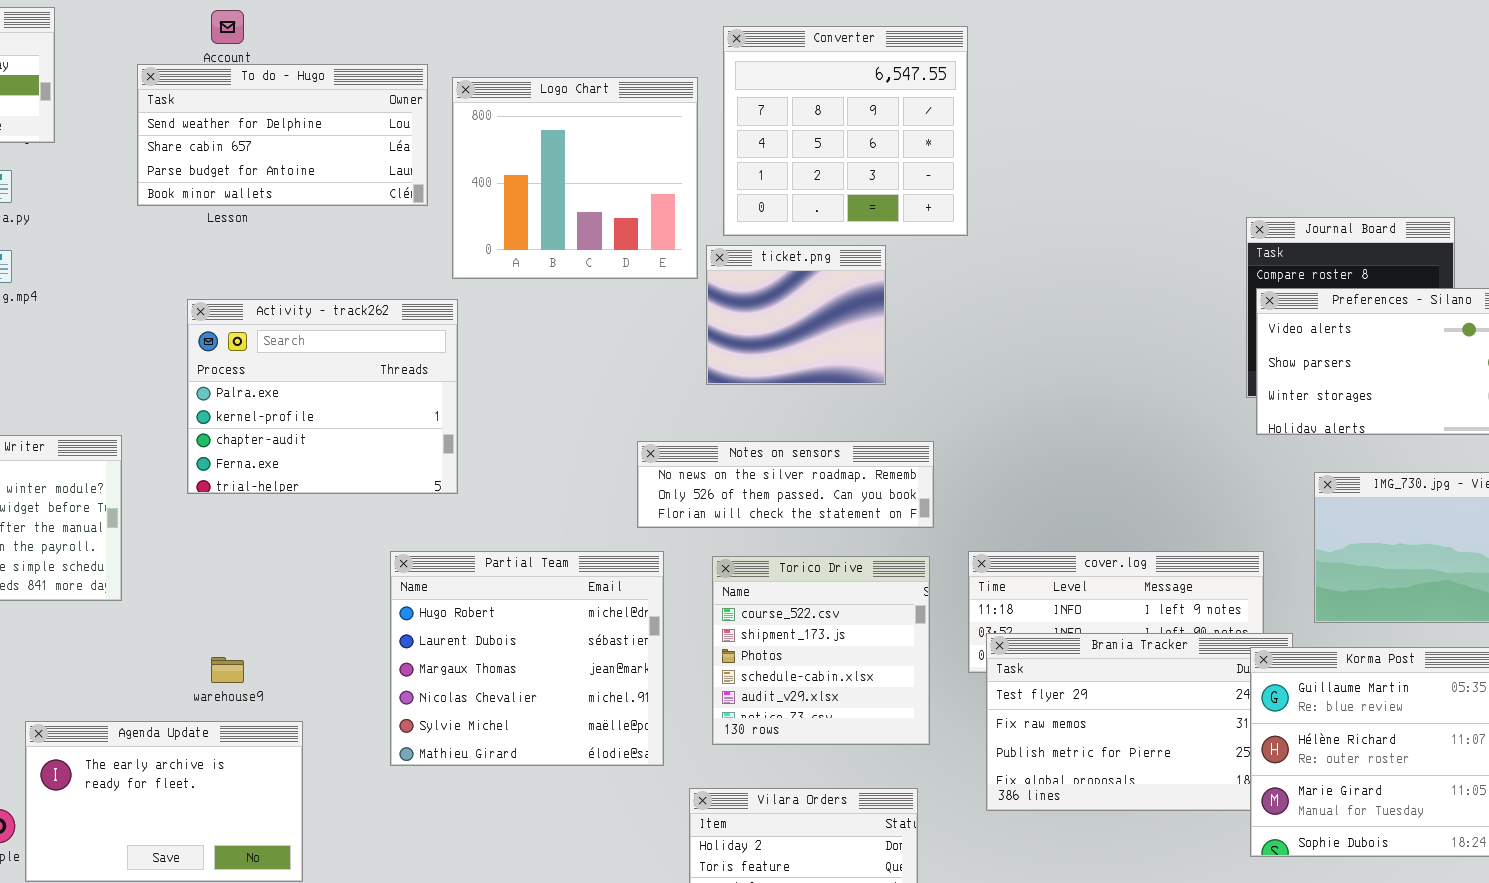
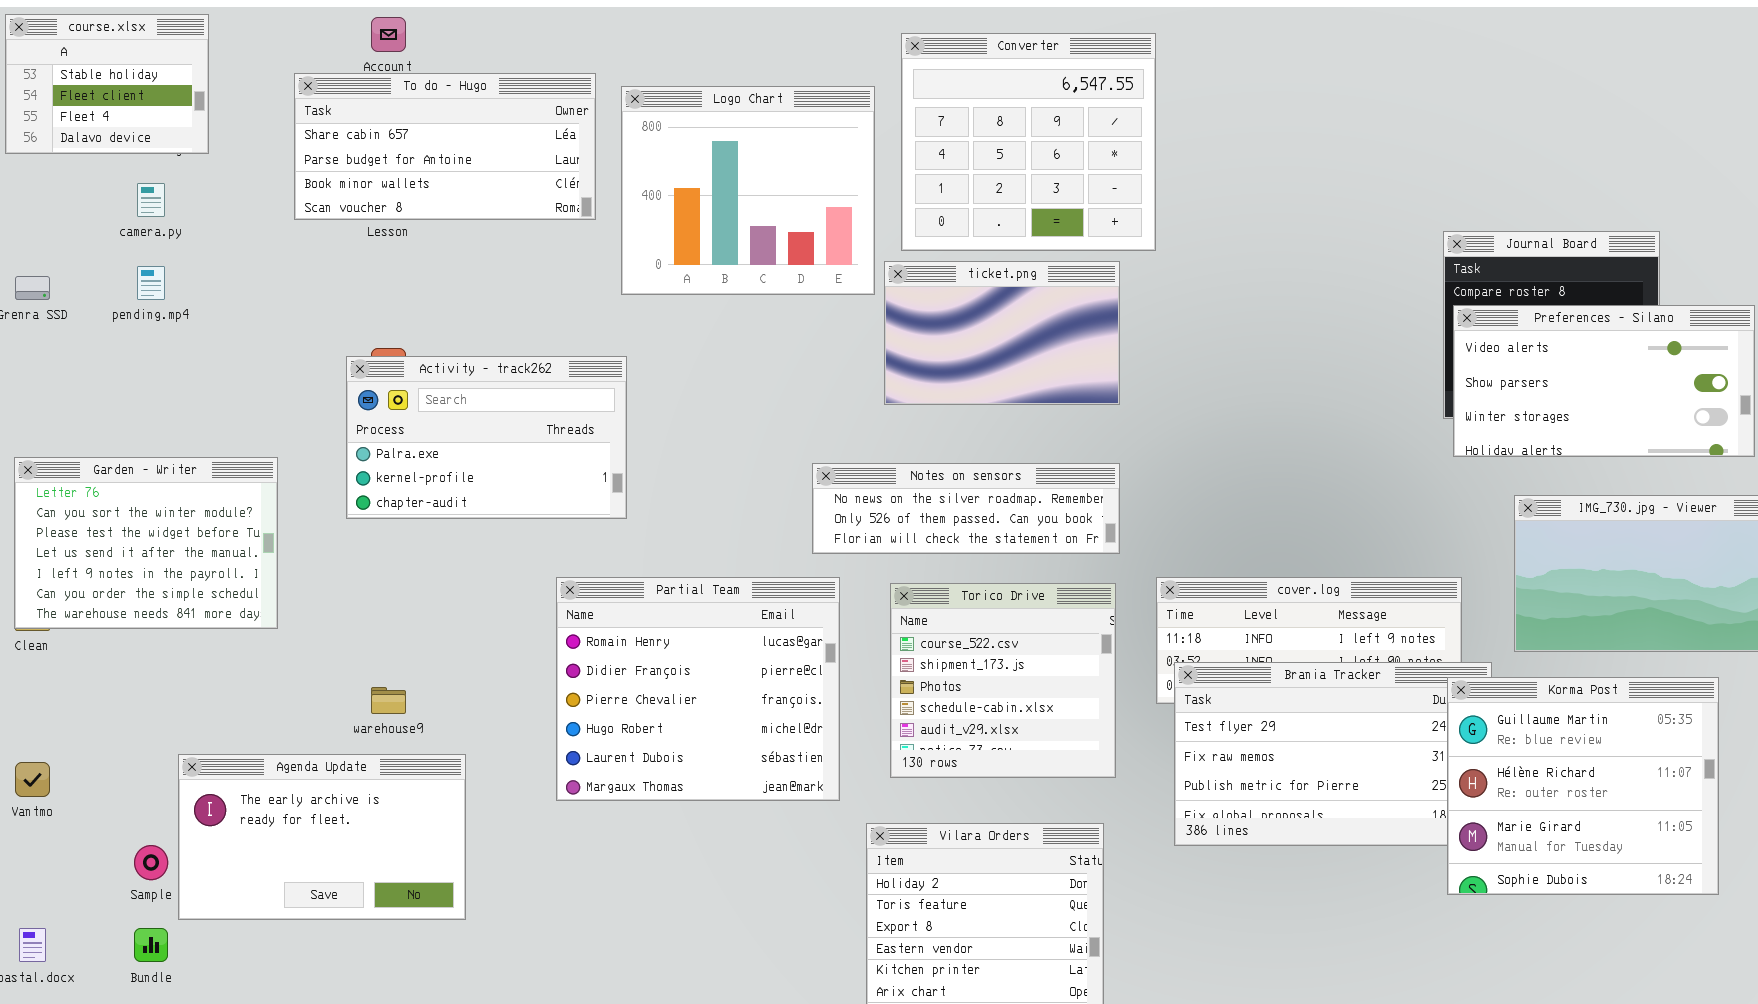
To do - Hugo: [137,64,428,206] -> [294,73,596,220], scrolled down 1 row
ticket.png: [706,245,886,385] -> [884,261,1120,405], resized
Activity - track262: [187,299,458,494] -> [346,356,627,519], resized
Partial Team: [390,551,664,766] -> [556,577,840,801], scrolled up 3 rows

